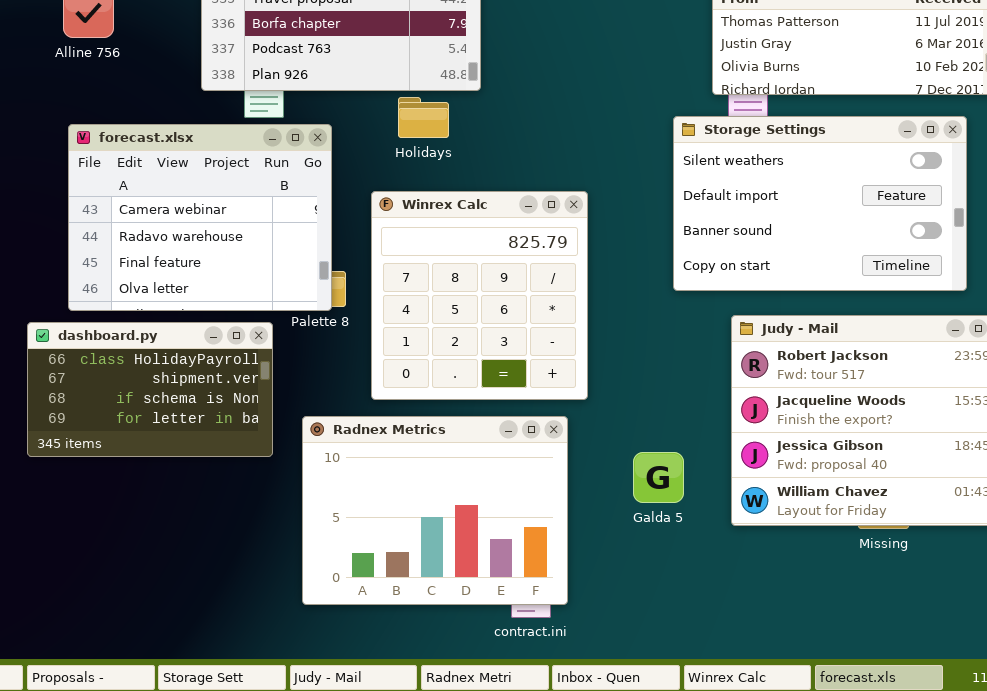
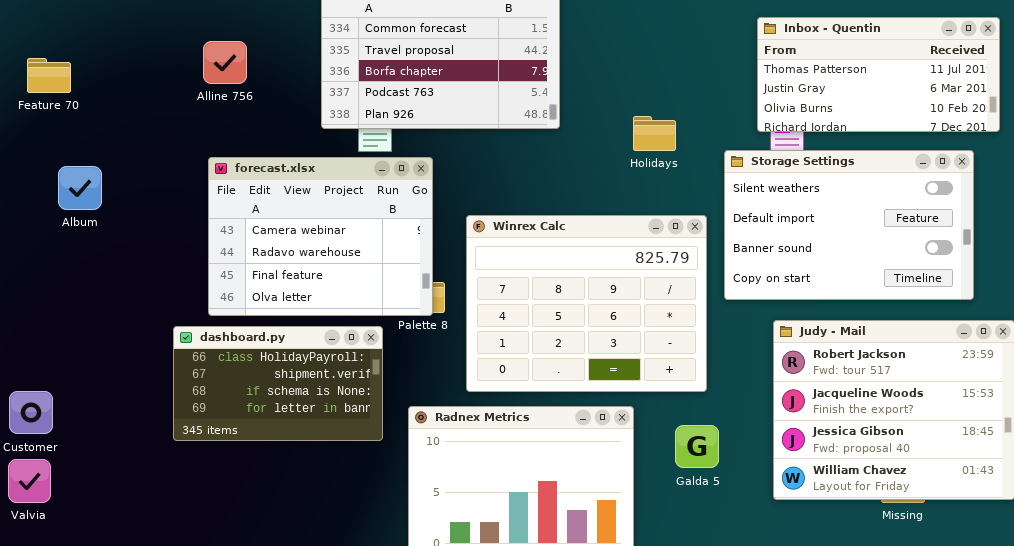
Holidays: [398,97,449,138] -> [633,116,676,151], moved
Winrex Calc: [371,191,588,400] -> [466,215,707,392], resized
Galda 5: [633,452,684,503] -> [675,425,719,468], moved

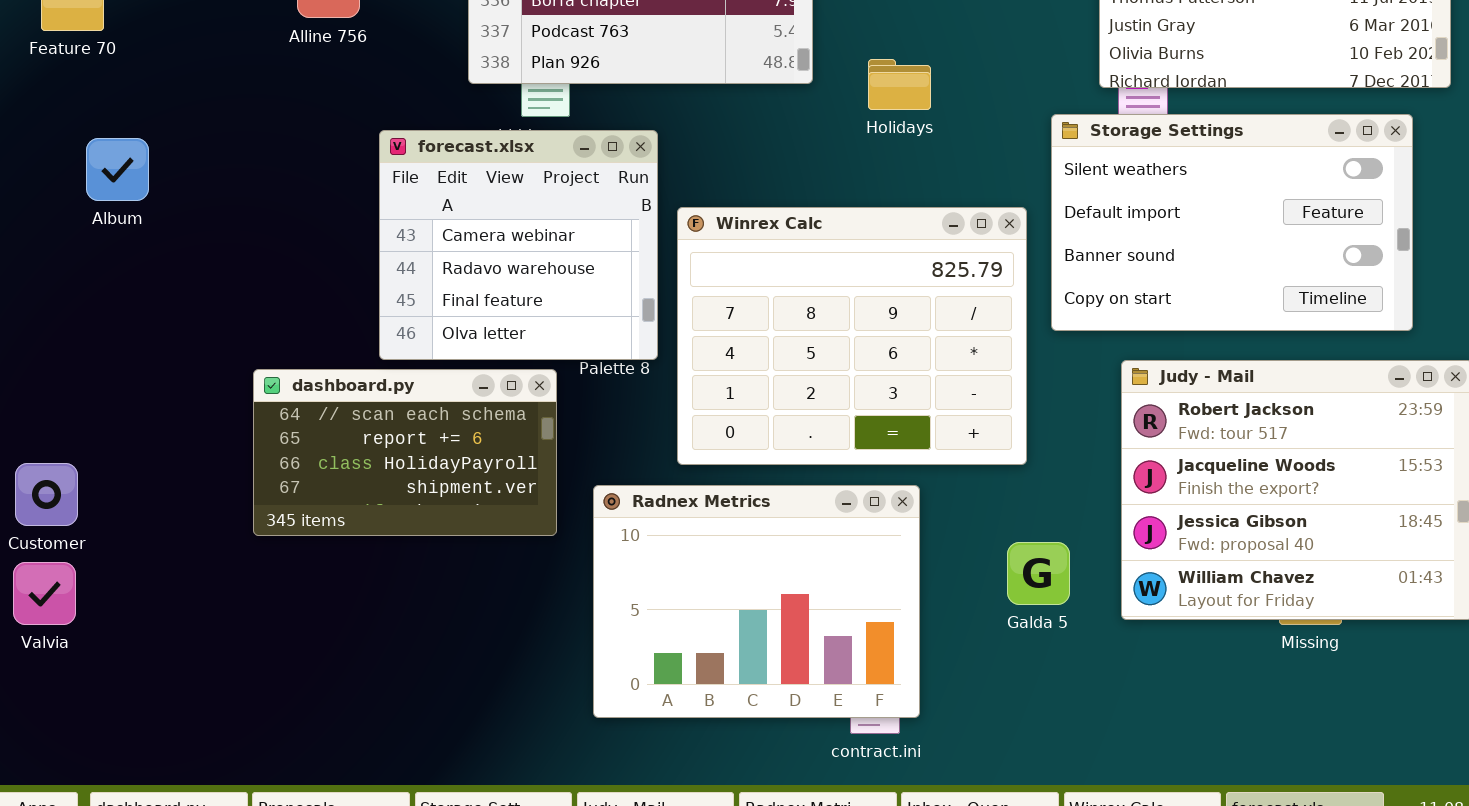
Holidays: [633,116,676,151] -> [868,59,931,110], moved
forecast.xlsx: [208,157,433,316] -> [379,130,658,360], moved, resized
dashboard.py: [173,326,383,441] -> [253,369,557,536], scrolled up 2 rows
Galda 5: [675,425,719,468] -> [1007,542,1070,605], moved

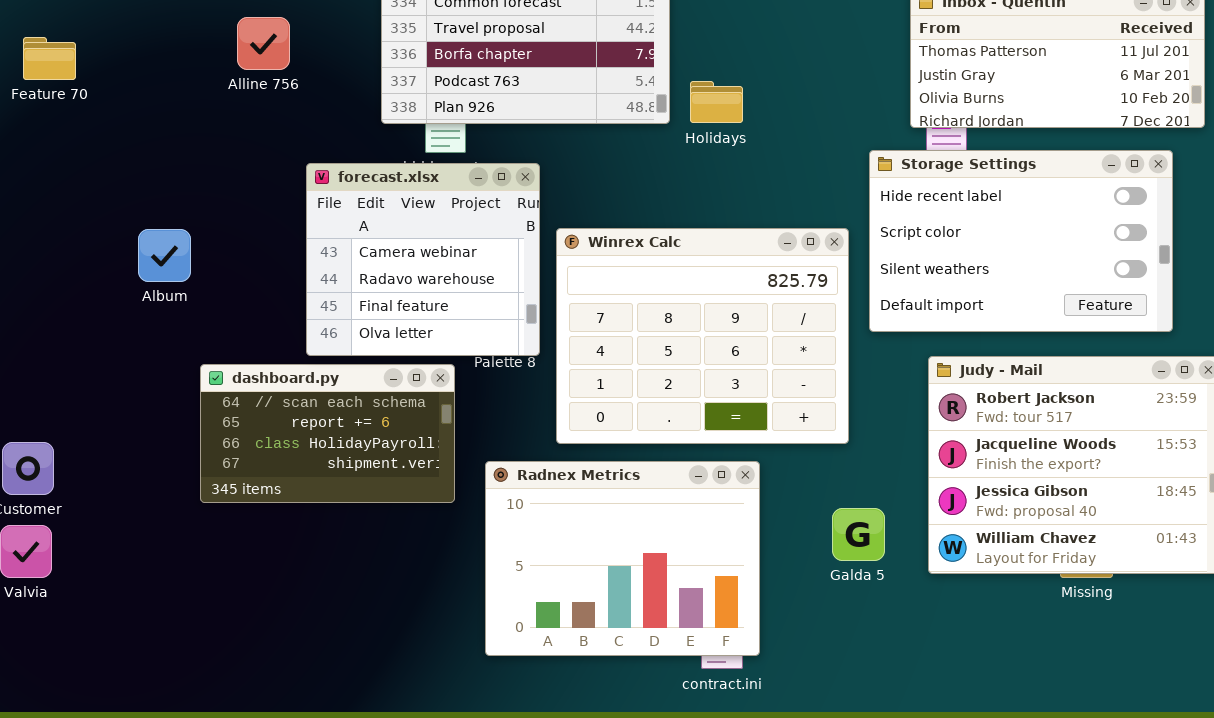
Holidays: [868,59,931,110] -> [690,81,743,123], moved
Storage Settings: [1051,114,1413,331] -> [869,150,1173,332], scrolled up 2 rows
Album: [86,138,149,201] -> [138,229,191,282], moved

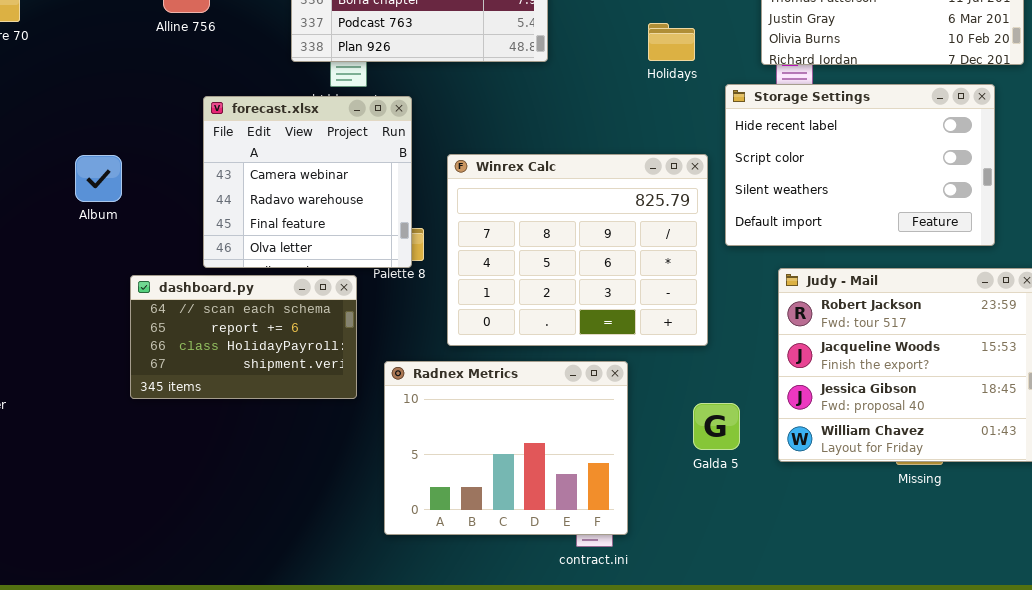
Holidays: [690,81,743,123] -> [648,23,695,61], moved
forecast.xlsx: [306,163,540,356] -> [203,96,412,268], moved

